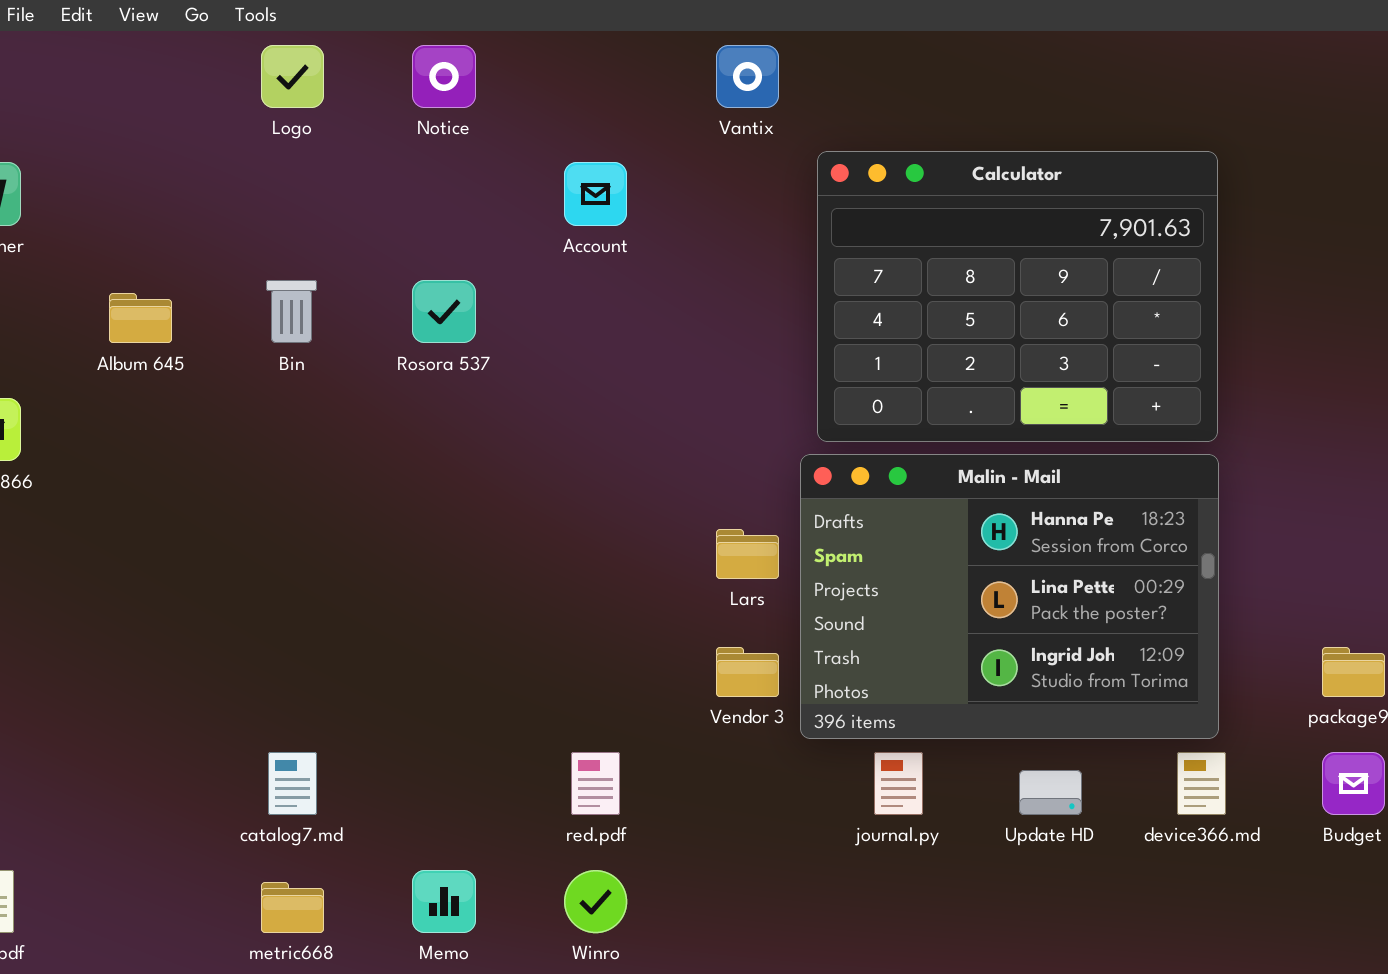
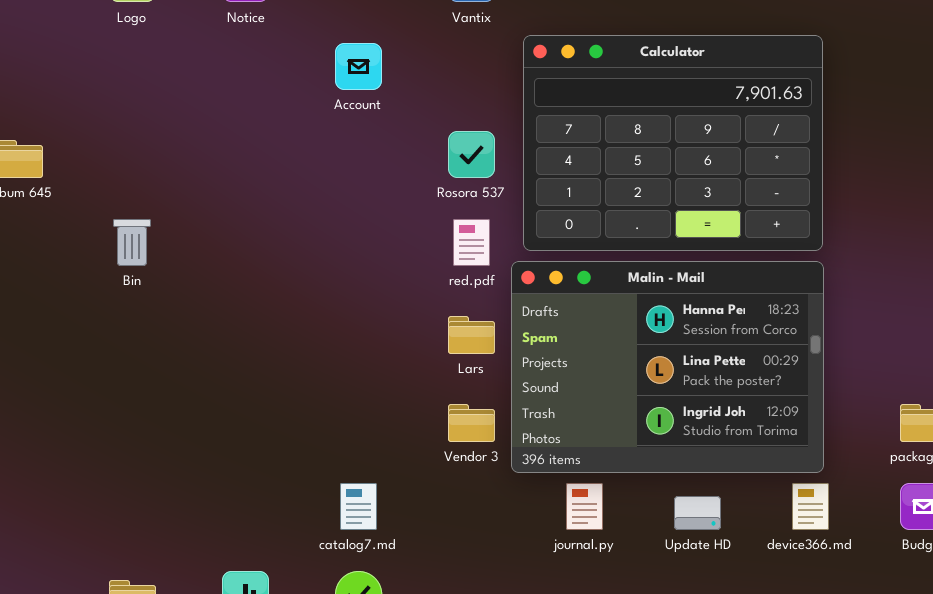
Bin: [266,280,317,343] -> [113,219,151,266], moved
Rosora 537: [412,280,476,343] -> [448,131,495,178], moved
catalog7.md: [268,752,317,815] -> [340,483,377,530], moved
red.pdf: [571,752,620,815] -> [453,219,490,266], moved

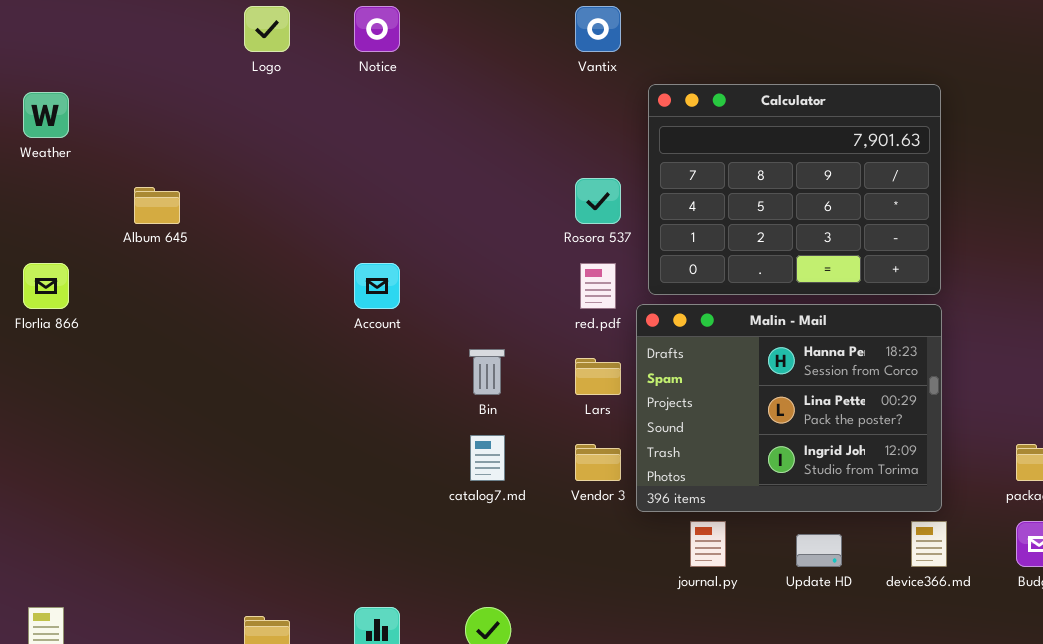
Account: [335,43,382,90] -> [354,263,400,309], moved
Bin: [113,219,151,266] -> [469,349,505,395], moved
catalog7.md: [340,483,377,530] -> [470,435,505,481], moved

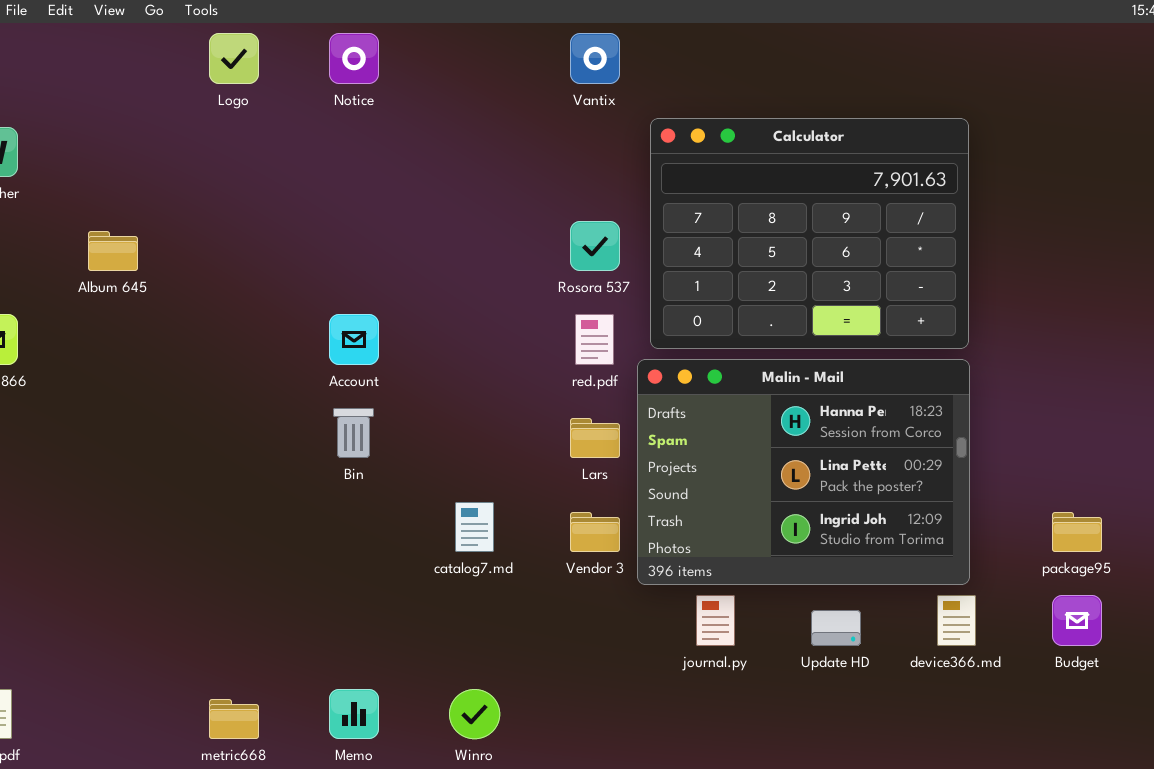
Bin: [469,349,505,395] -> [333,408,374,458], moved

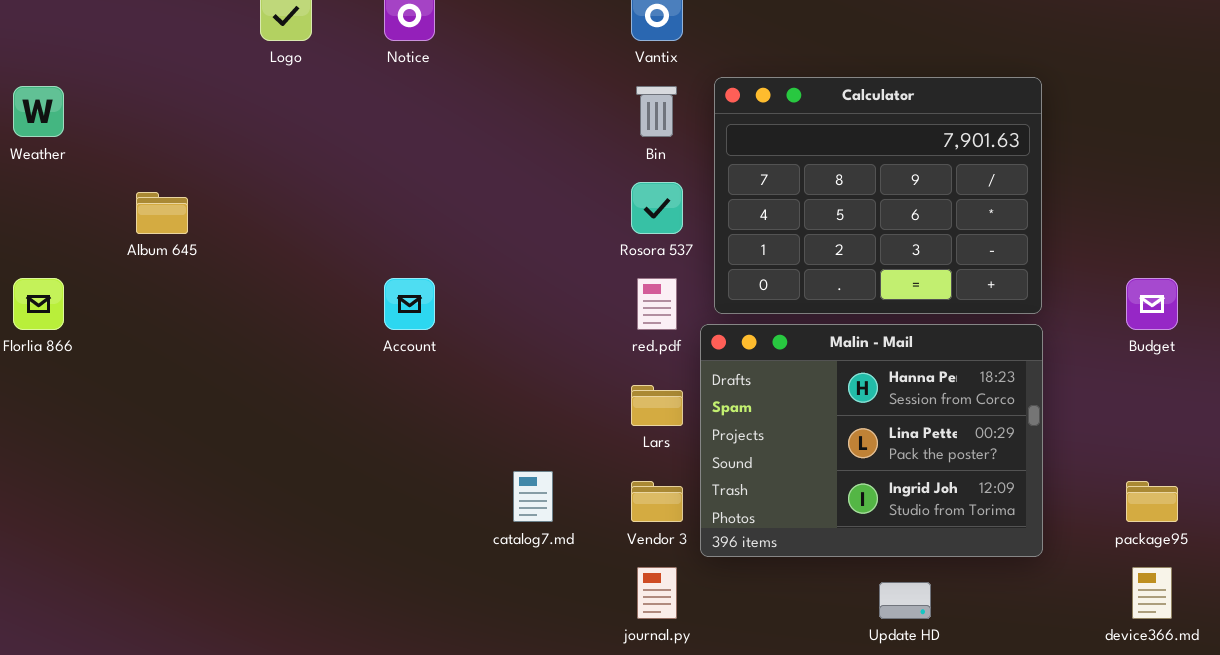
Bin: [333,408,374,458] -> [636,86,677,137], moved
journal.py: [696,595,735,646] -> [637,567,677,619], moved
device366.md: [937,595,976,646] -> [1132,567,1172,619], moved
Budget: [1052,595,1102,646] -> [1126,278,1178,330], moved

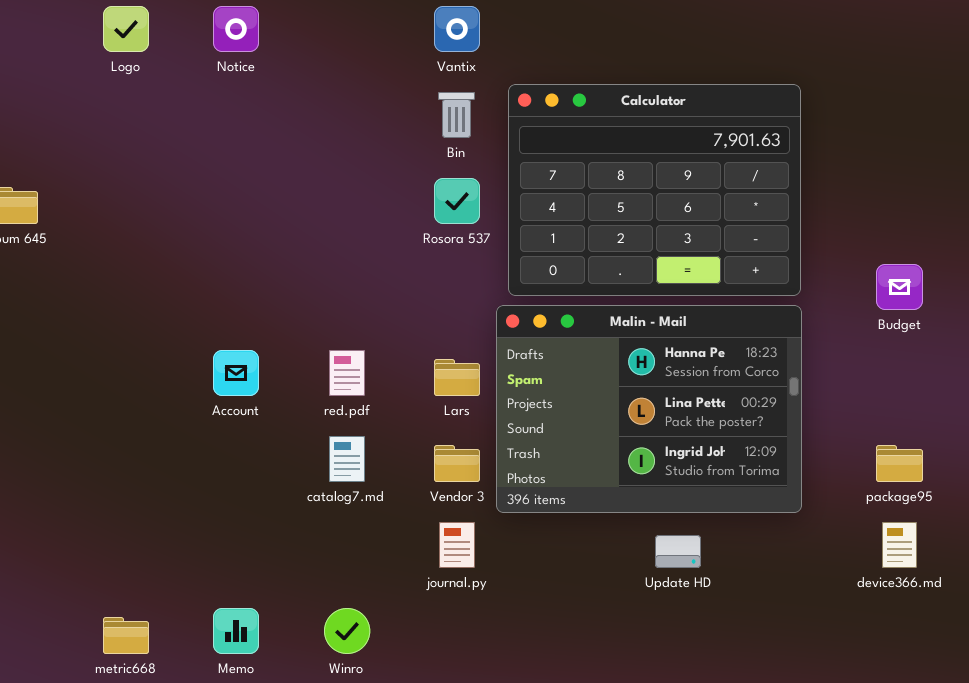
Account: [384,278,435,330] -> [213,350,259,396], moved
red.pdf: [637,278,677,330] -> [329,350,365,396], moved

